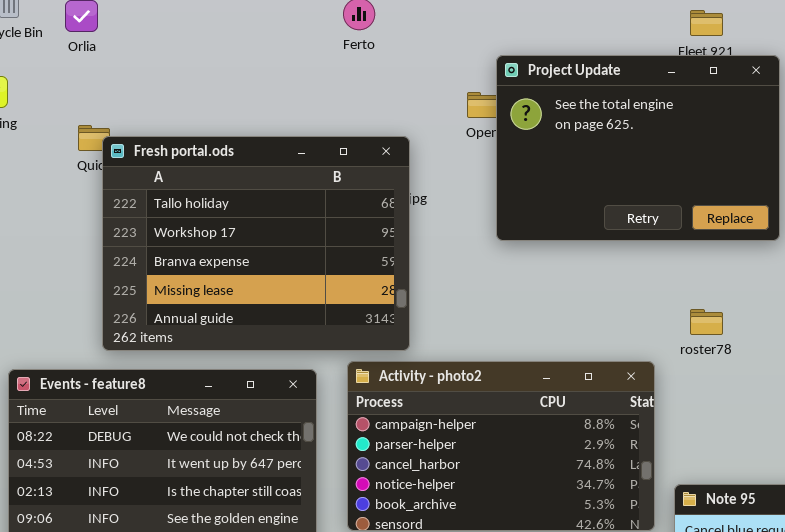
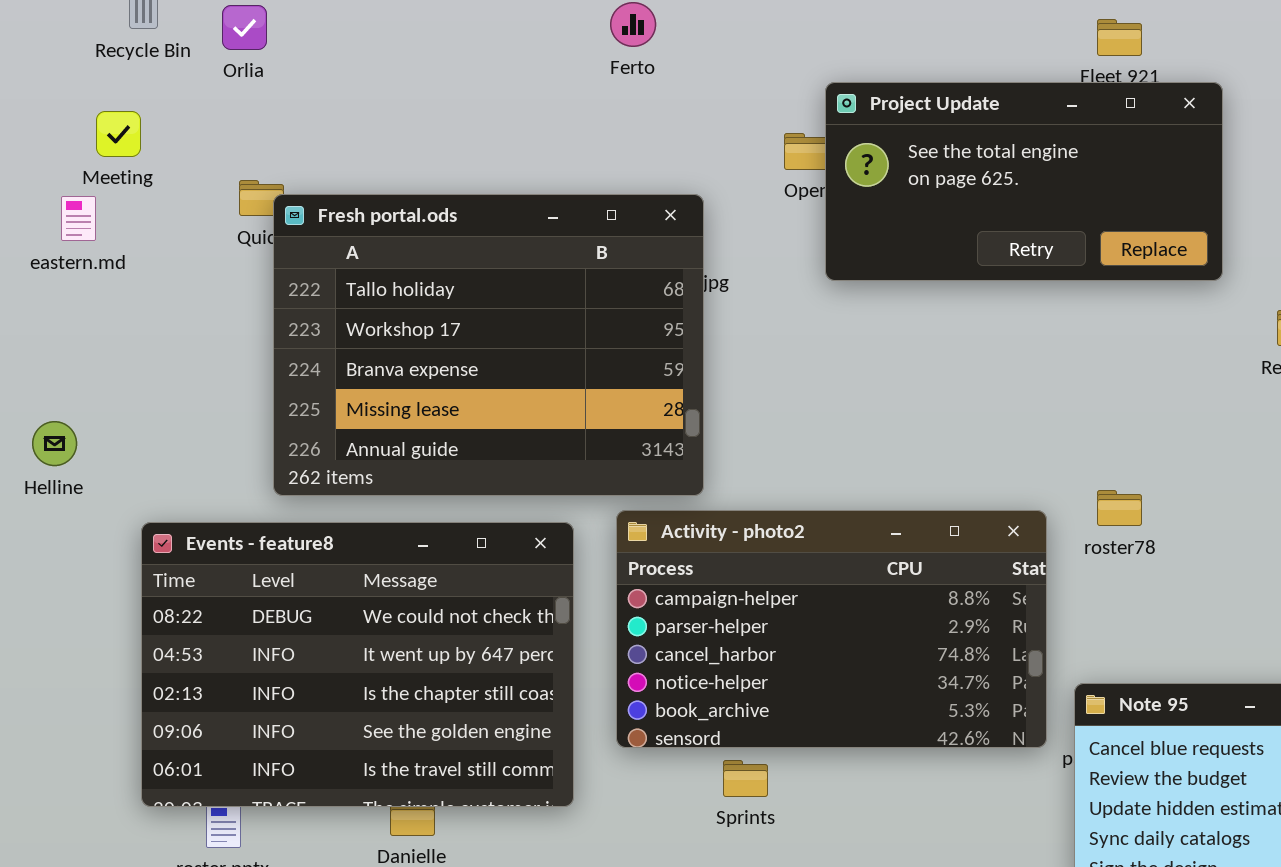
Project Update: [496,55,780,241] -> [825,82,1223,281], resized
roster78: [690,309,723,335] -> [1097,490,1142,526], moved

